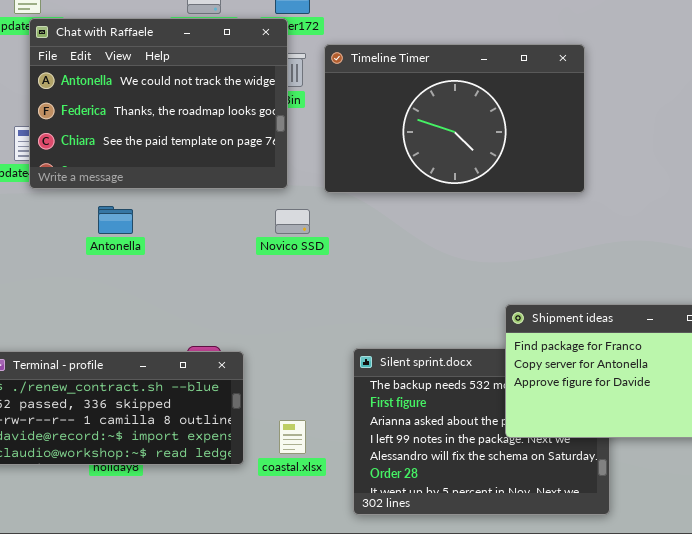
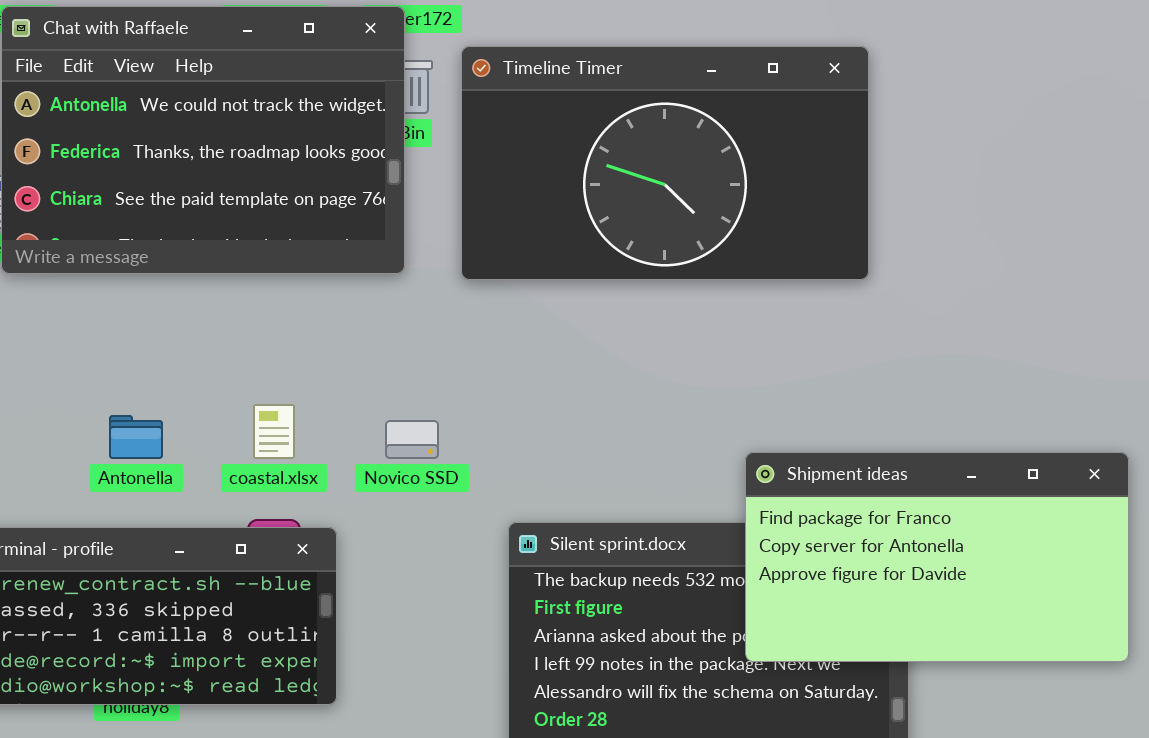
Antonella: [98,206,133,234] -> [109,415,163,459], moved
Novico SSD: [275,209,310,234] -> [385,420,439,459], moved
coastal.xlsx: [279,420,306,454] -> [253,404,295,459], moved

